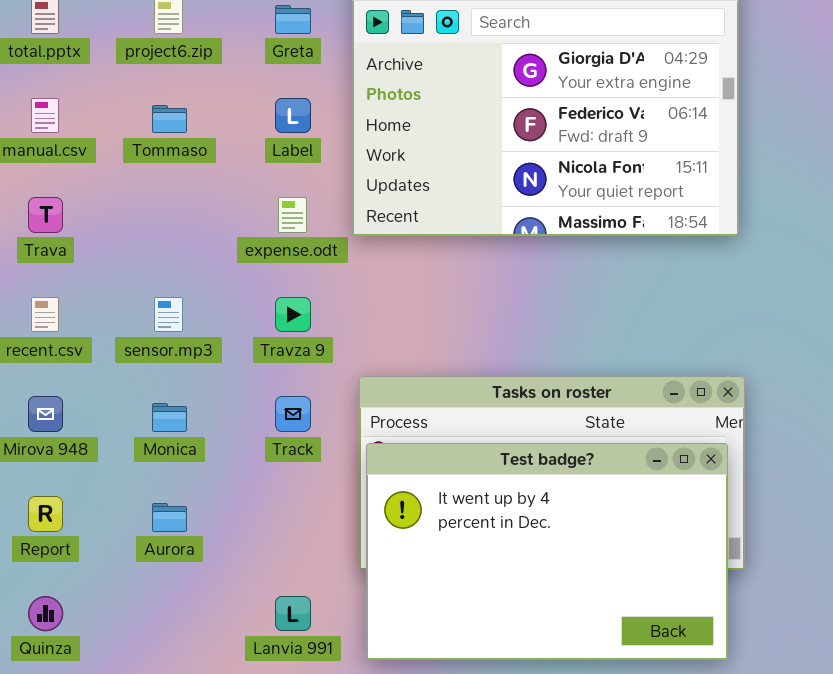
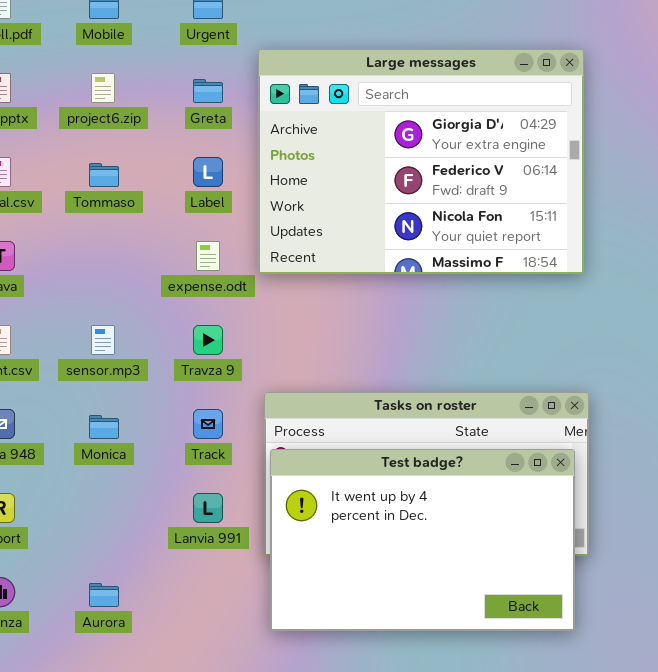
Aurora: [152,503,187,532] -> [89,583,119,607], moved
Lanvia 991: [275,596,311,631] -> [193,493,223,523], moved

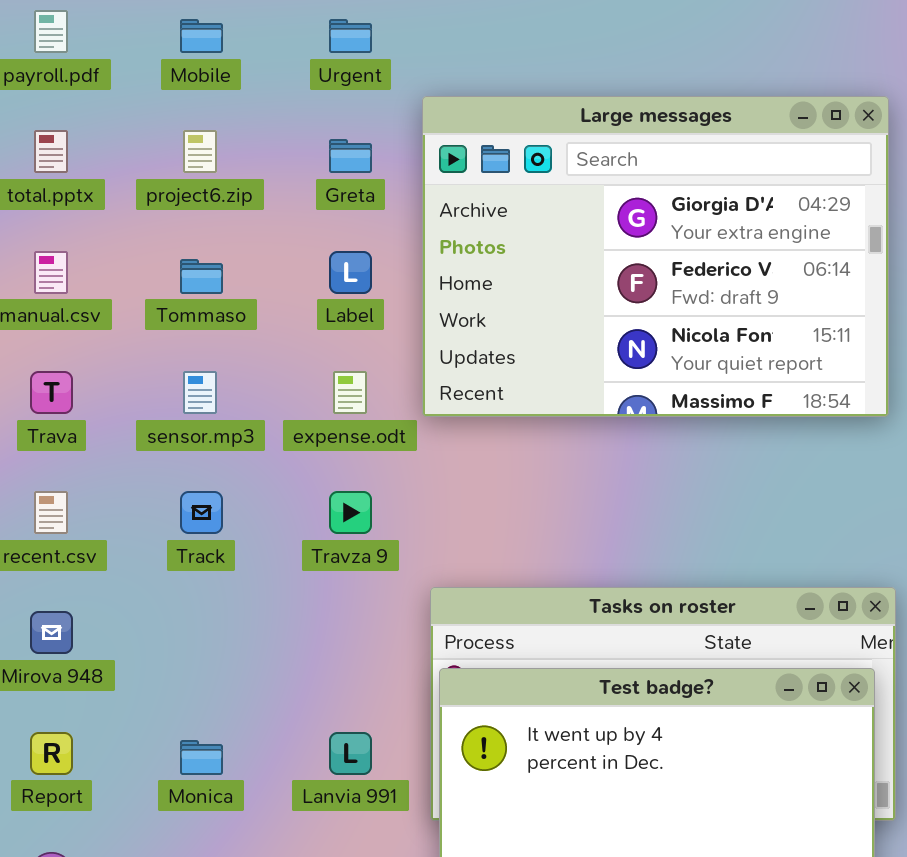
sensor.mp3: [91,325,115,355] -> [183,371,217,414], moved
Track: [193,409,223,439] -> [180,491,223,534], moved
Monica: [89,415,119,439] -> [180,740,223,775], moved

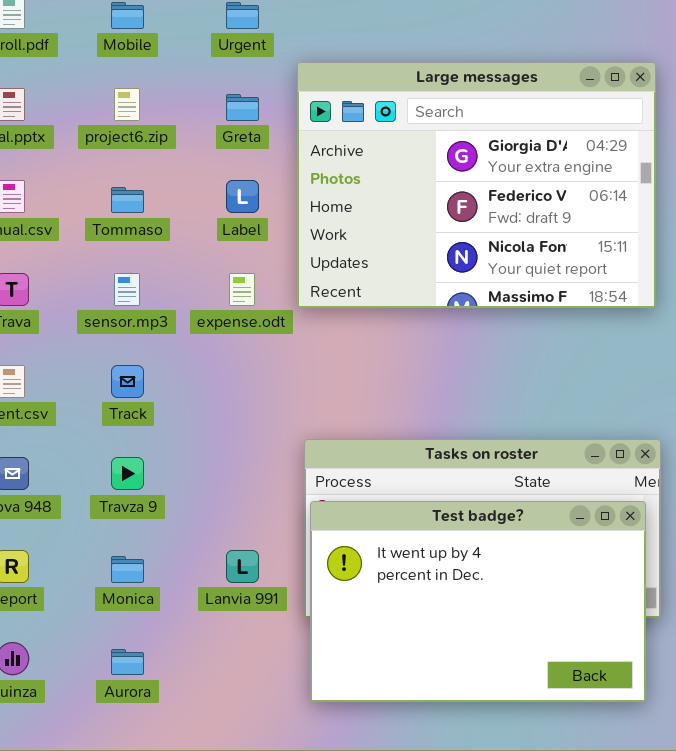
Travza 9: [329,491,372,534] -> [111,457,144,490], moved

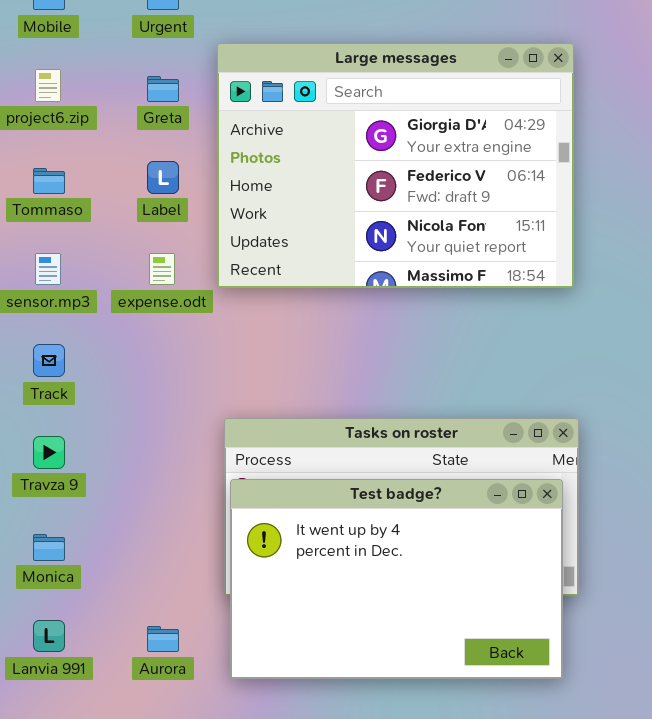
Lanvia 991: [226,550,259,583] -> [33,620,65,652], moved
Aurora: [111,649,144,675] -> [147,626,179,652], moved

